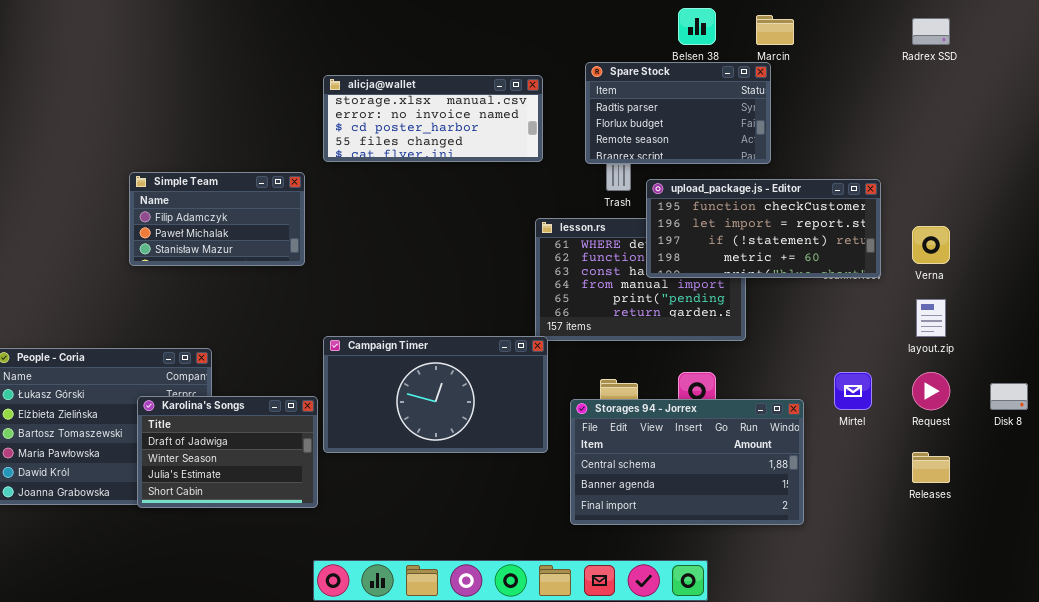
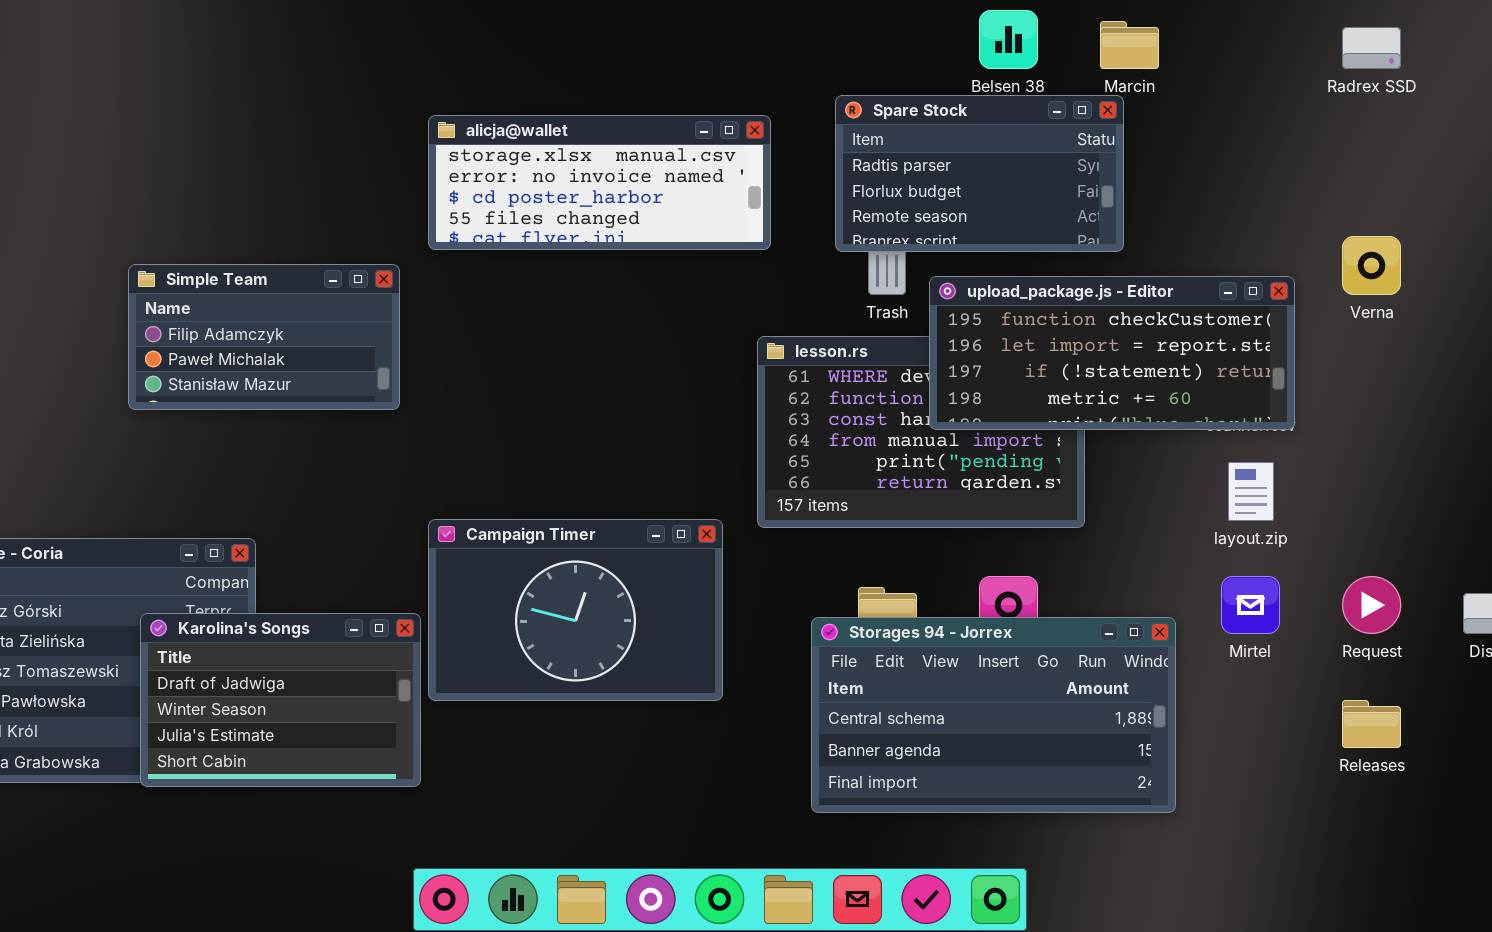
Verna: [912,226,950,264] -> [1342,236,1401,295], moved
layout.zip: [916,299,946,337] -> [1228,462,1274,521], moved
Campaign Timer: [323,336,548,453] -> [428,519,723,701], resized

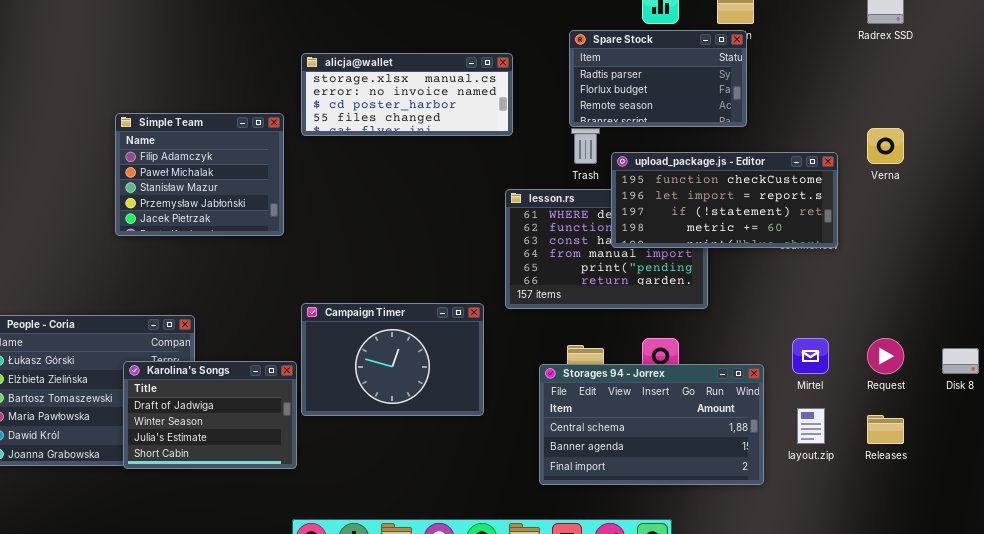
Spare Stock: [835,95,1124,252] -> [569,30,747,127], moved
Simple Team: [128,264,400,410] -> [115,113,284,236], resized
layout.zip: [1228,462,1274,521] -> [797,408,825,444], moved

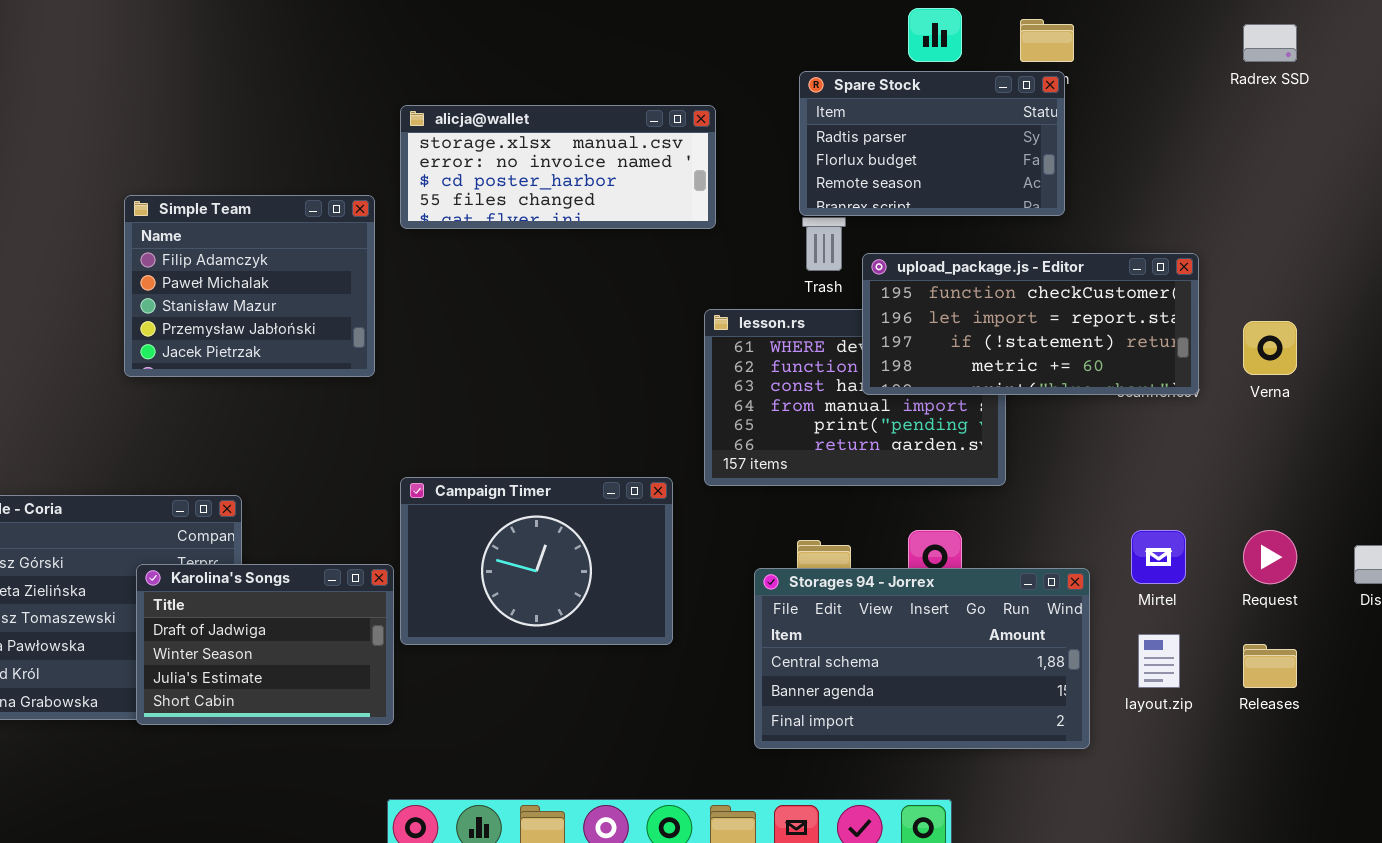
Verna: [867,128,904,164] -> [1243,321,1297,375], moved

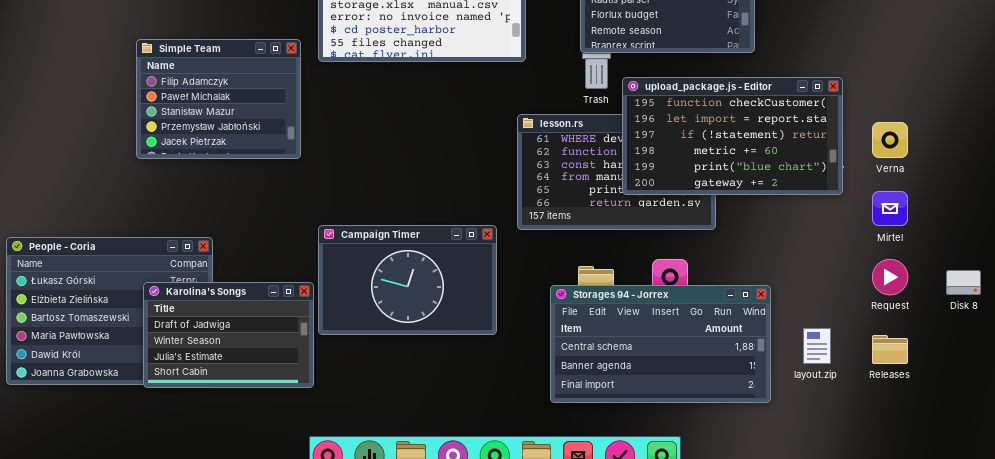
upload_package.js - Editor: [862,253,1199,395] -> [622,77,843,195], resized
Mirtel: [1131,530,1186,584] -> [872,191,908,226], moved

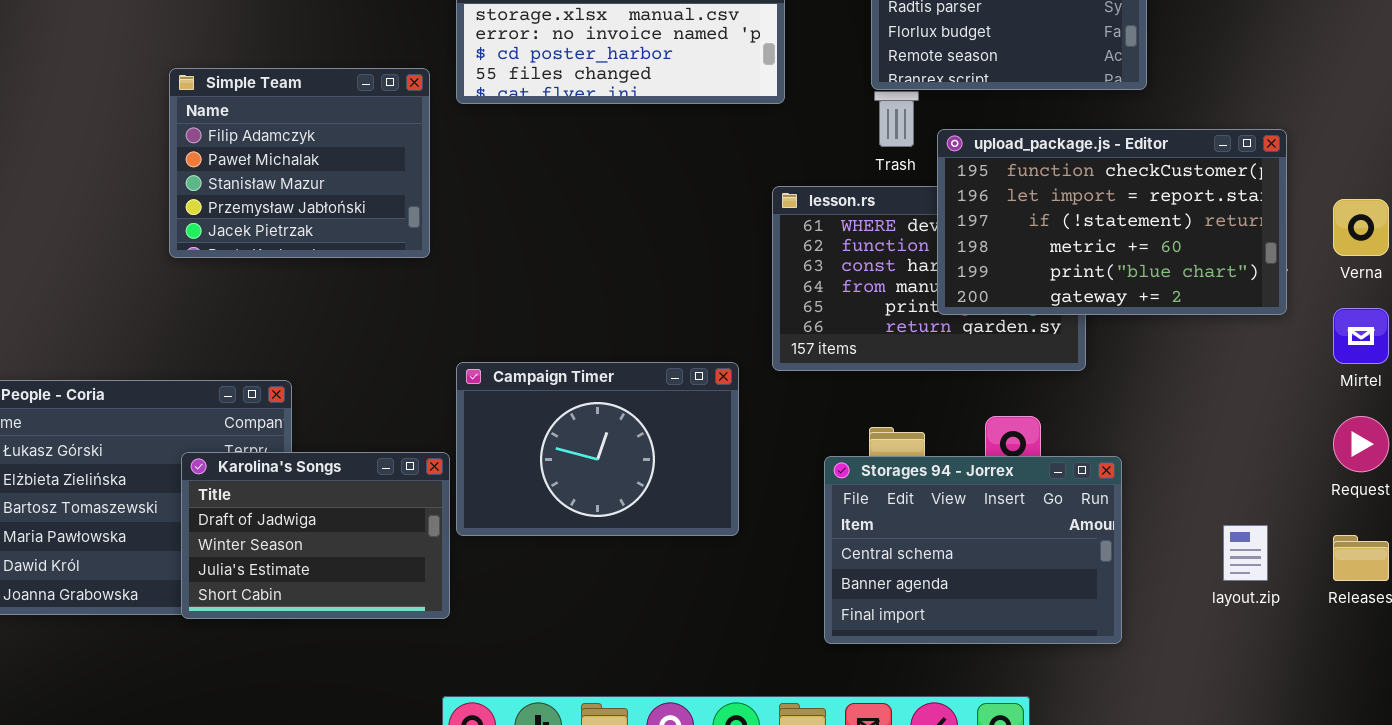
Storages 94 - Jorrex: [550,285,771,403] -> [824,456,1122,644], resized

